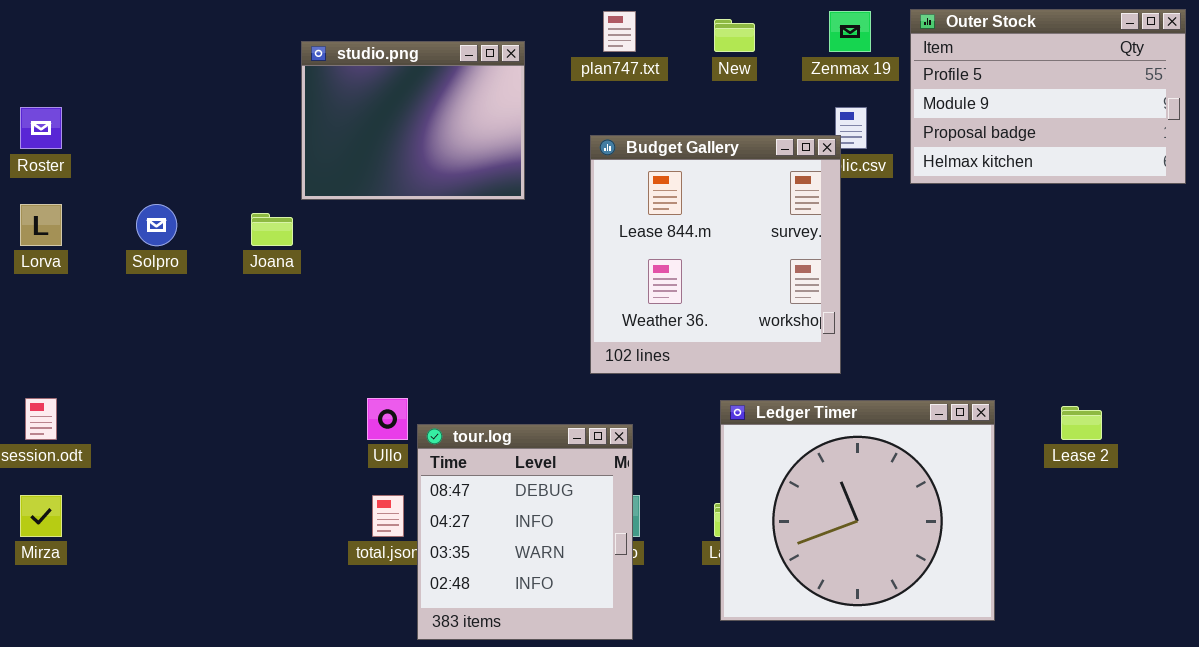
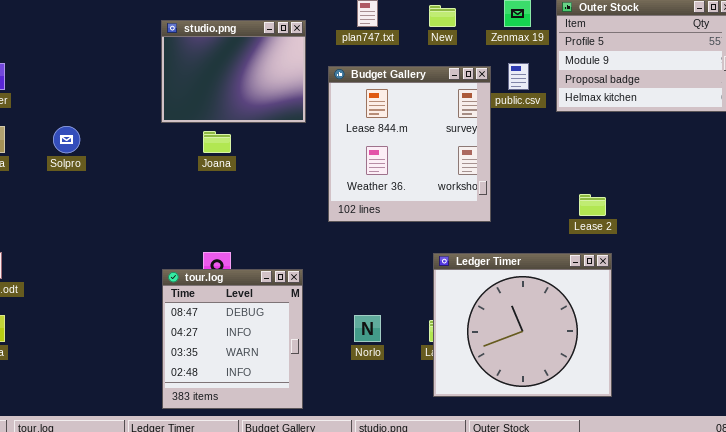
Budget Gallery: [590,135,841,374] -> [328,66,491,222], moved
Joana: [251,213,293,246] -> [203,131,231,153], moved
Lease 2: [1061,406,1102,440] -> [579,194,606,216], moved
tour.log: [417,424,633,640] -> [162,269,303,409], moved

